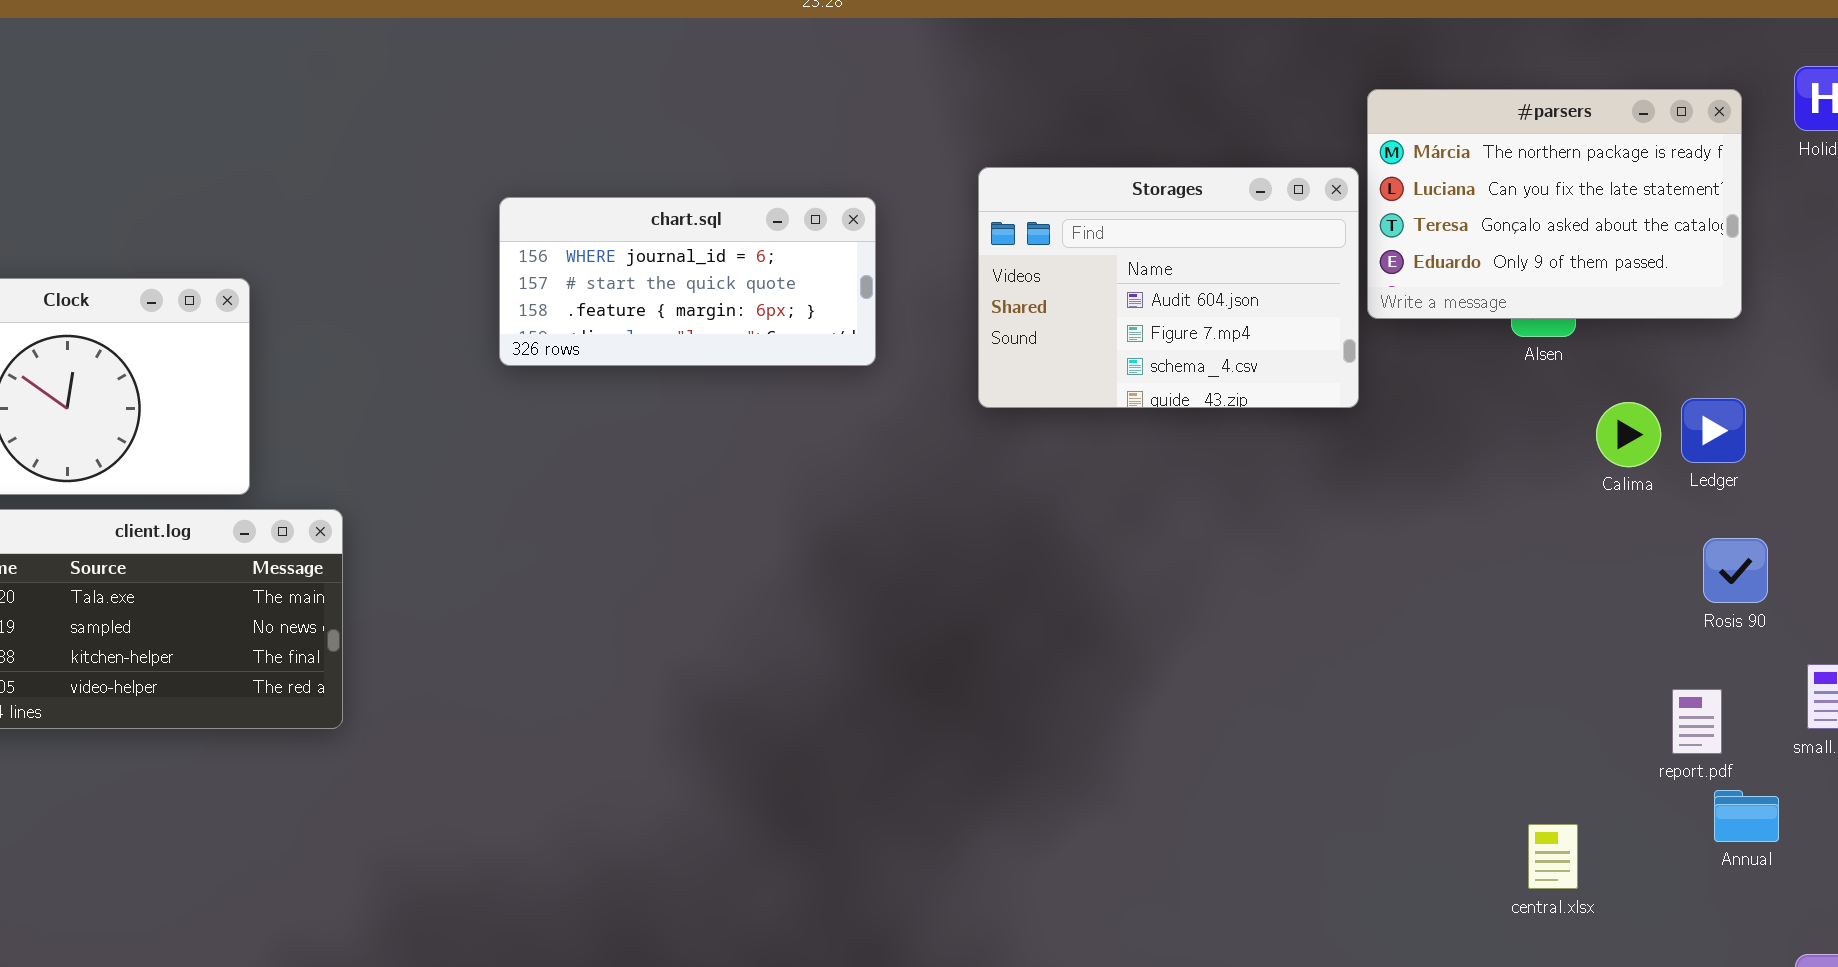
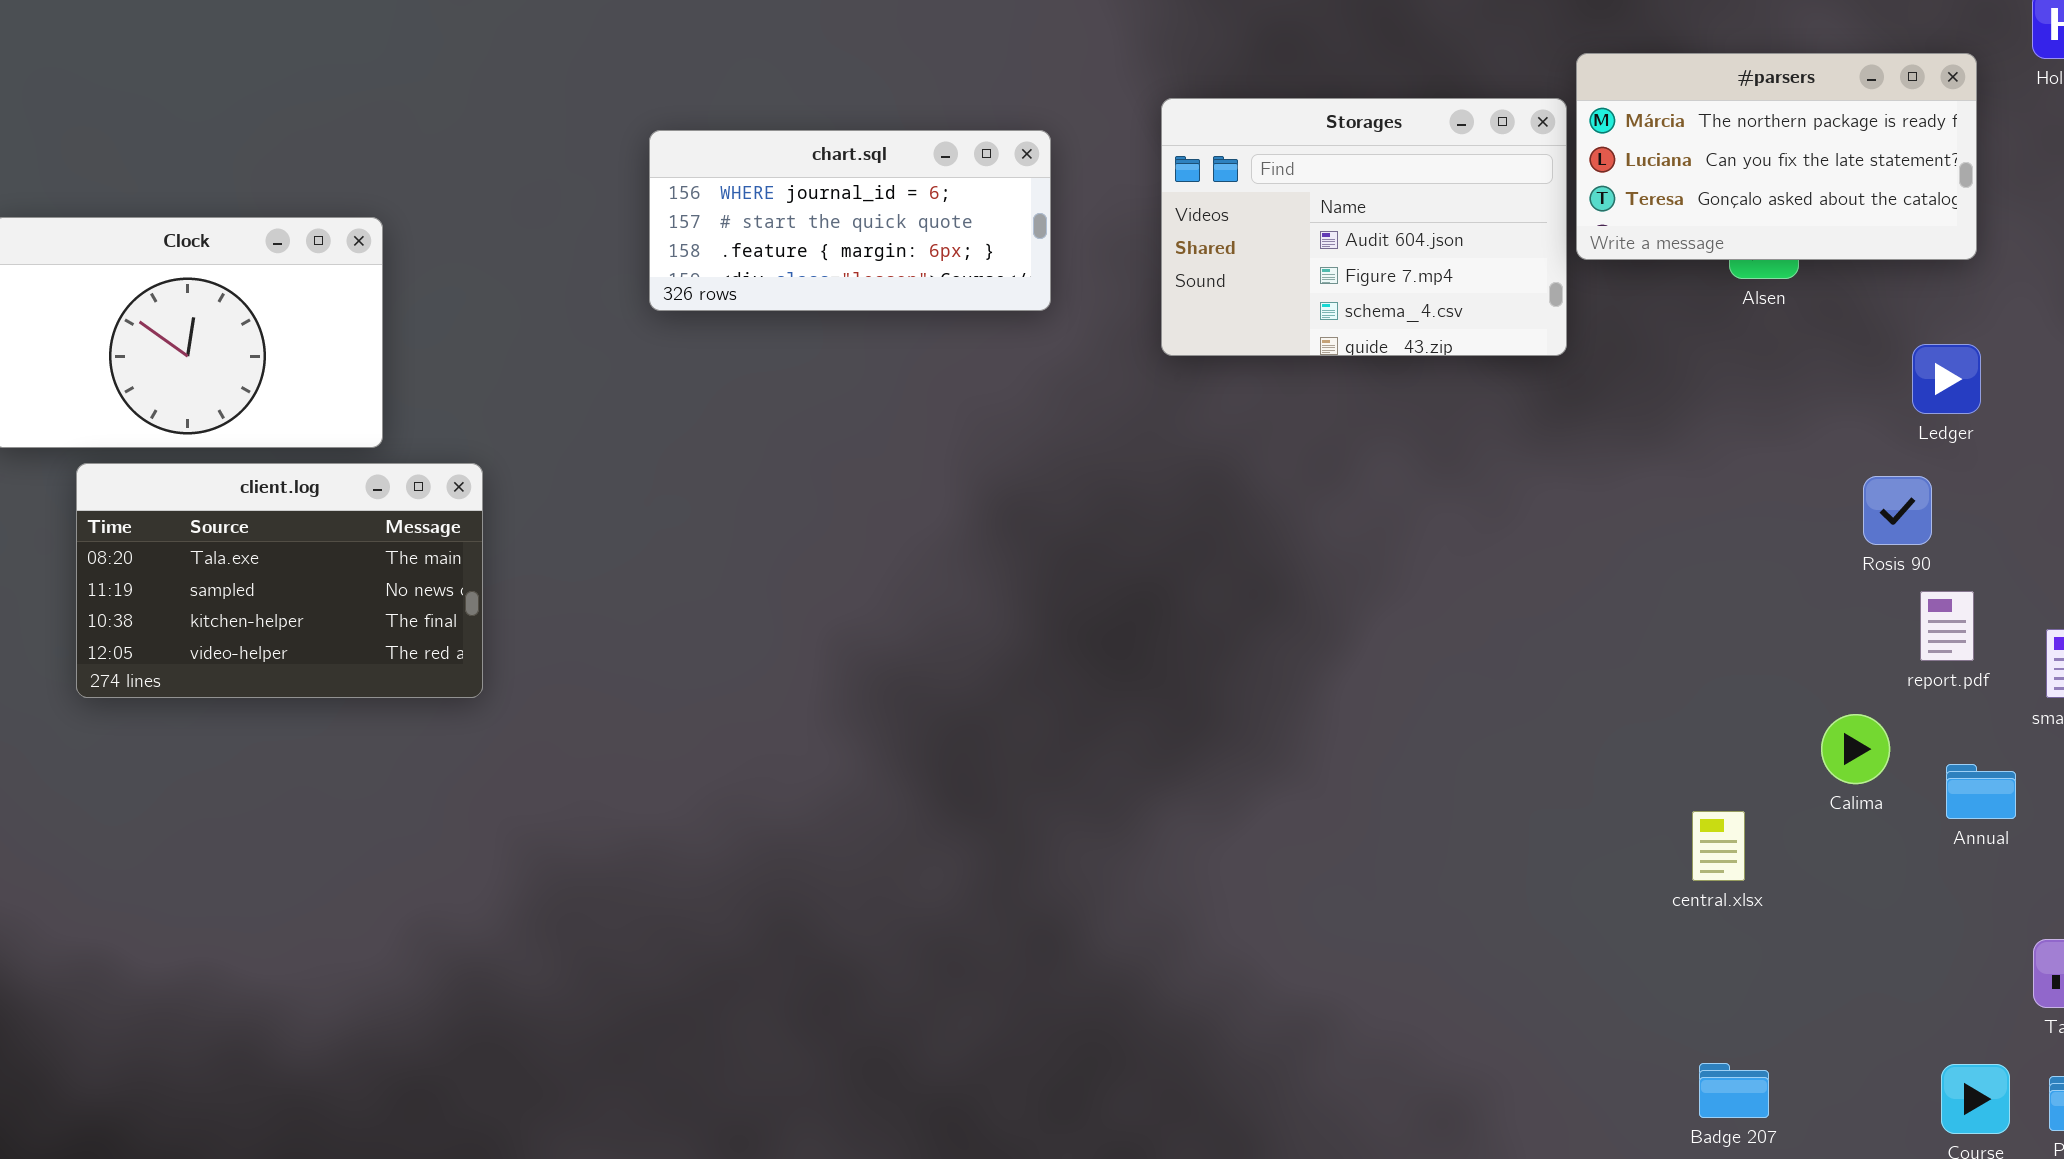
#parsers: [1367,89,1742,319] -> [1576,53,1977,260], resized
Calima: [1596,402,1661,467] -> [1821,714,1890,784], moved
Rosis 90: [1703,538,1768,603] -> [1863,476,1932,545], moved
report.pdf: [1672,689,1722,754] -> [1920,591,1974,661], moved
central.xlsx: [1528,824,1578,889] -> [1692,811,1745,881], moved

